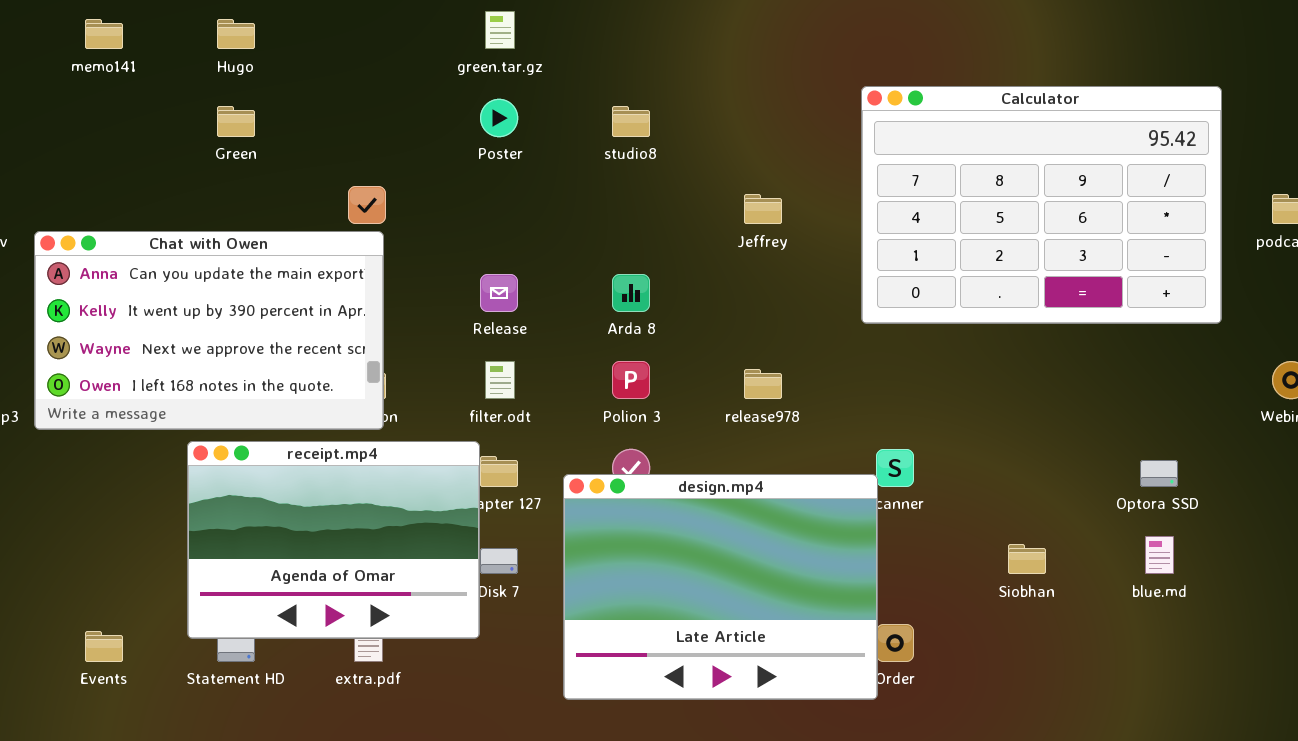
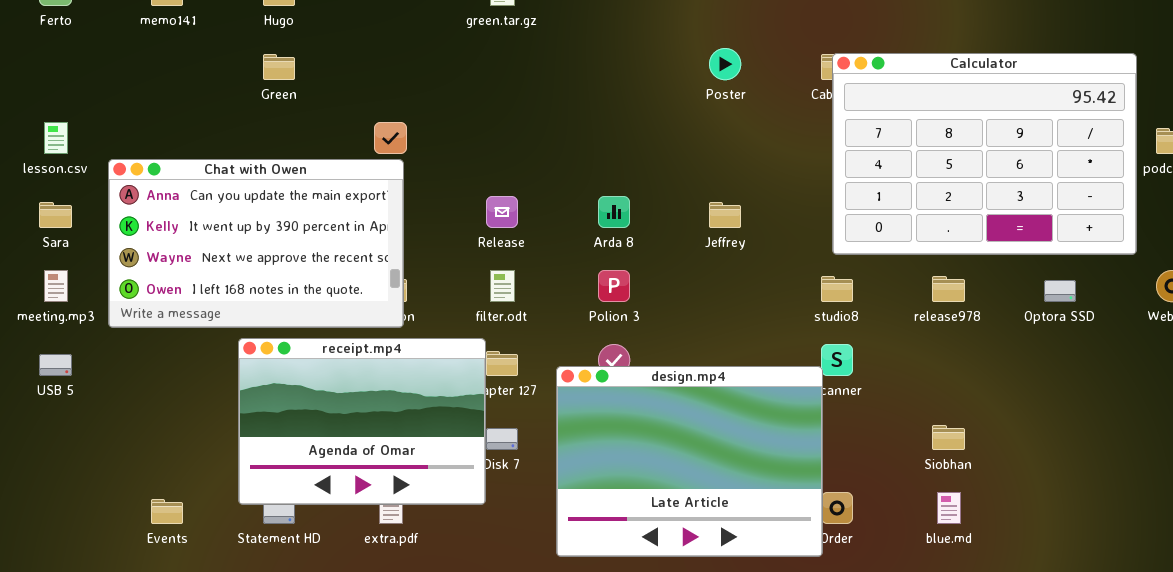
Calculator: [861,86,1222,324] -> [832,53,1137,255], moved
Poster: [480,99,518,137] -> [709,48,741,80], moved
studio8: [612,106,650,137] -> [821,276,853,302], moved
Jeffrey: [744,194,782,224] -> [709,202,741,228], moved
release978: [744,369,782,399] -> [932,276,965,302], moved
Optora SSD: [1140,460,1178,487] -> [1044,280,1076,302], moved
blue.md: [1145,536,1174,574] -> [937,492,961,524], moved

